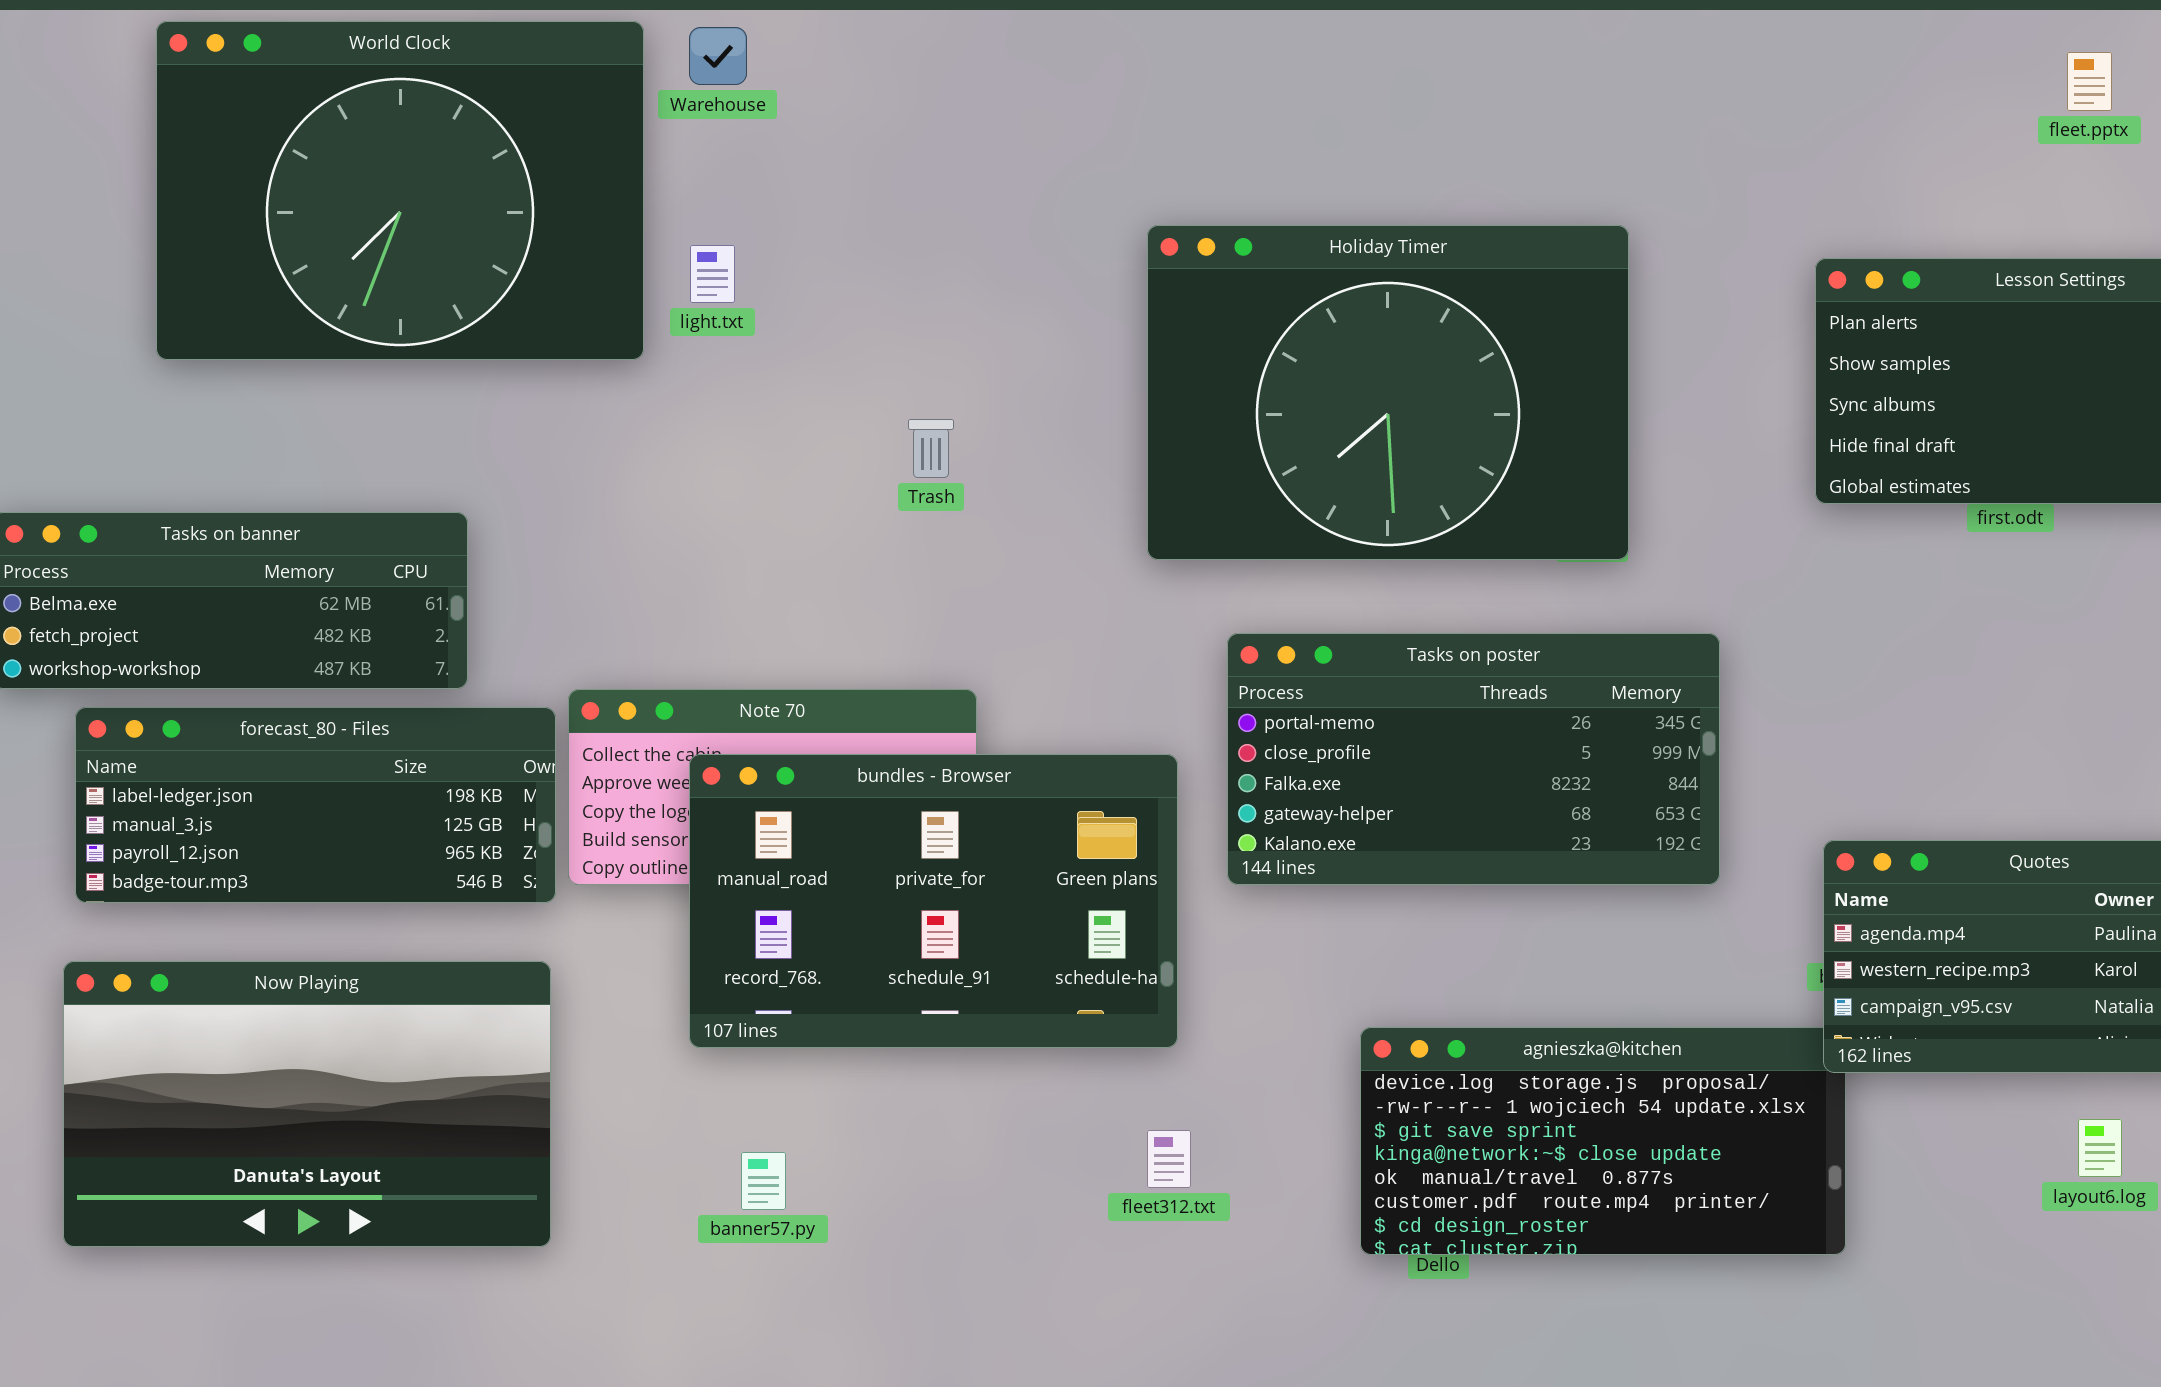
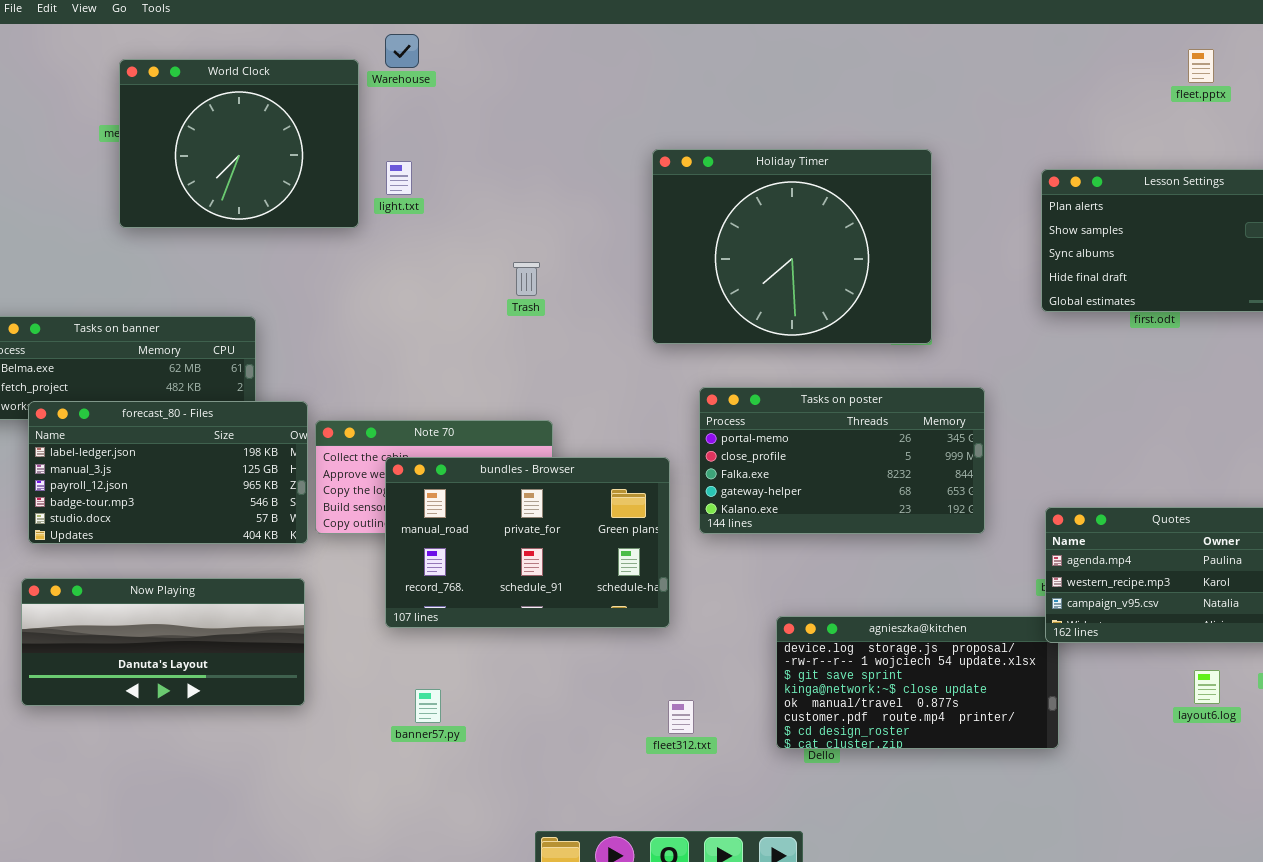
World Clock: [156,21,644,360] -> [119,59,359,228], resized
forecast_80 - Files: [75,707,556,903] -> [28,401,308,544], resized
Now Playing: [63,961,551,1247] -> [21,578,305,706], resized
fleet312.txt: [1147,1130,1191,1188] -> [668,700,694,734], moved

